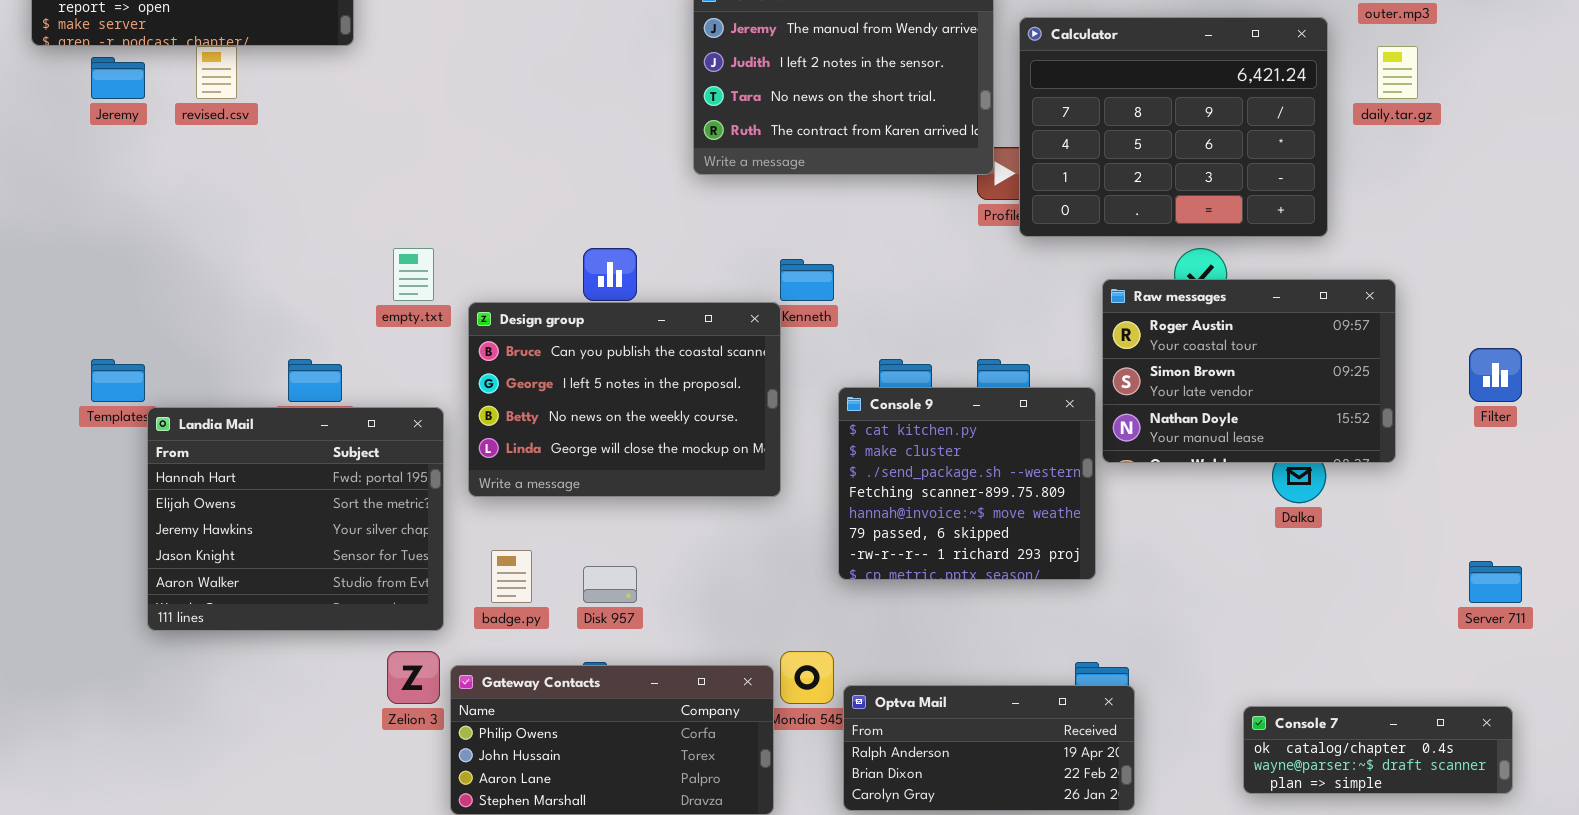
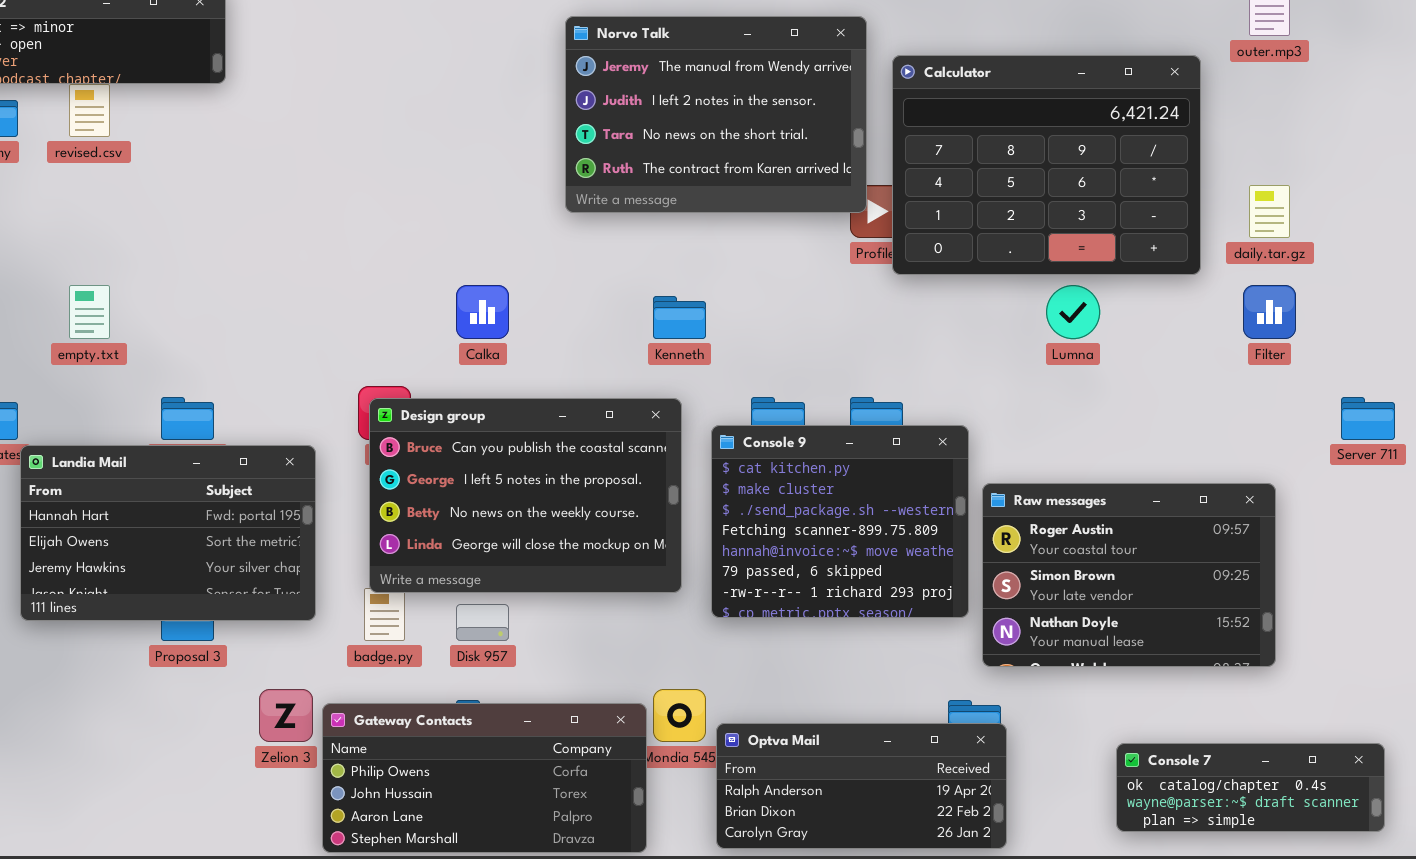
daily.tar.gz: [1377,46,1418,99] -> [1249,185,1290,238], moved
empty.txt: [393,248,434,301] -> [69,285,110,339], moved
Raw messages: [1102,279,1396,463] -> [982,483,1276,667], moved
Design group: [468,302,781,497] -> [369,398,682,593], moved
Filter: [1469,348,1522,402] -> [1243,285,1296,339], moved
Landia Mail: [147,407,444,631] -> [20,445,316,621], resized
Server 711: [1469,561,1522,603] -> [1341,397,1395,440], moved

